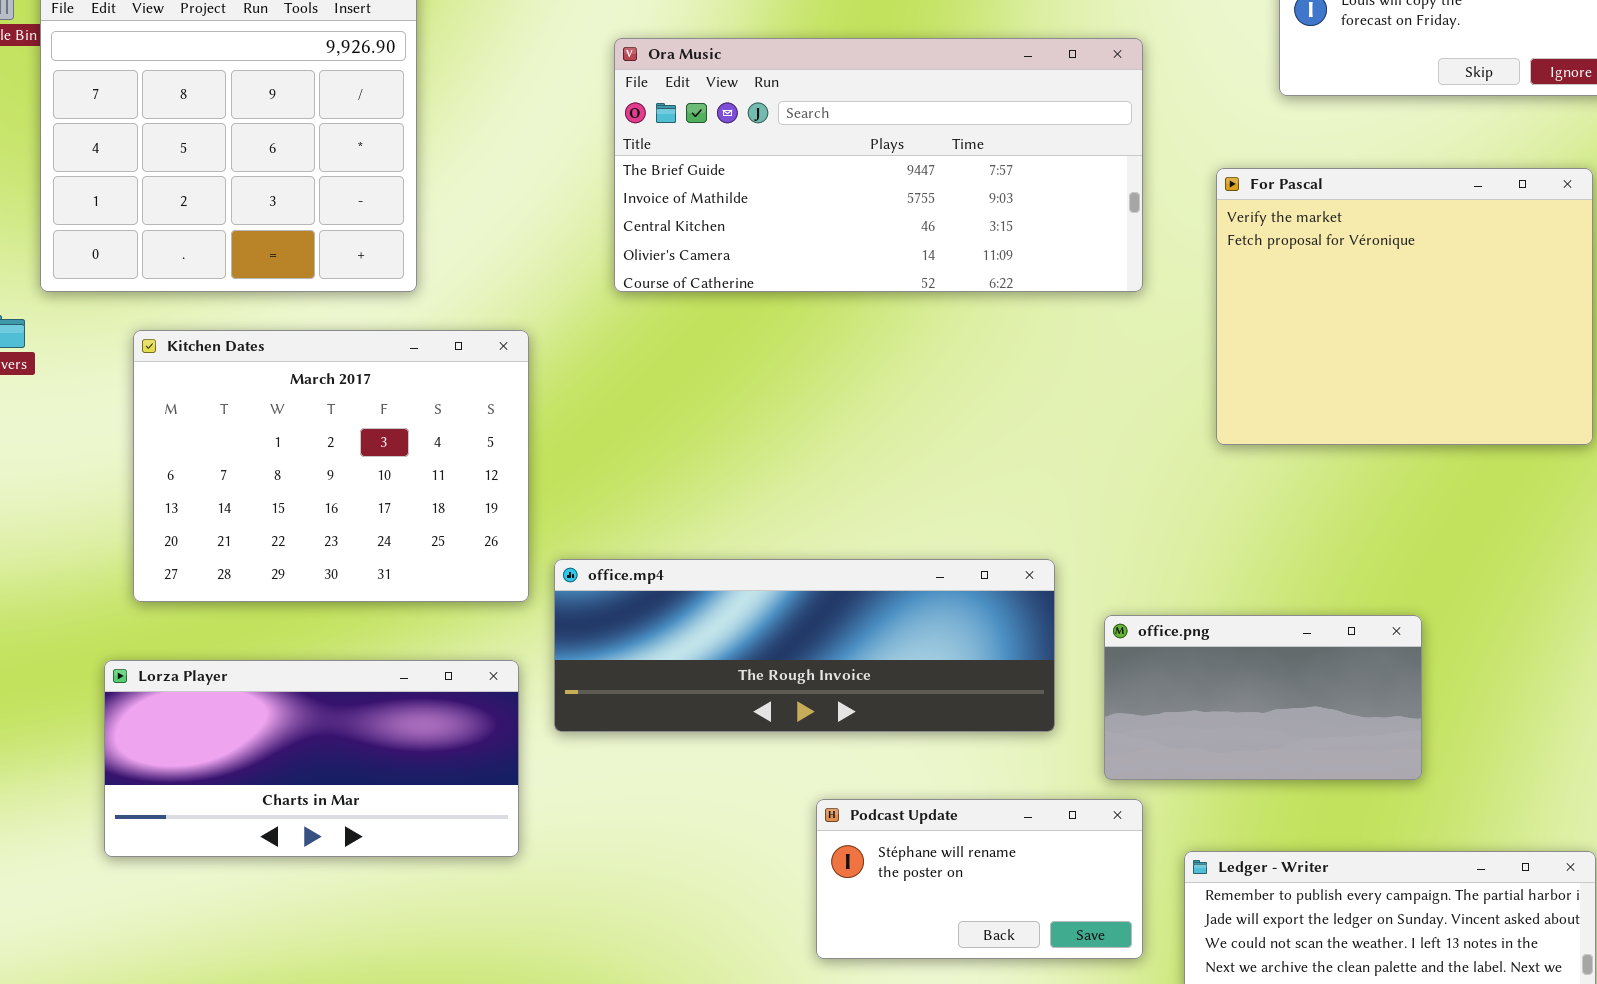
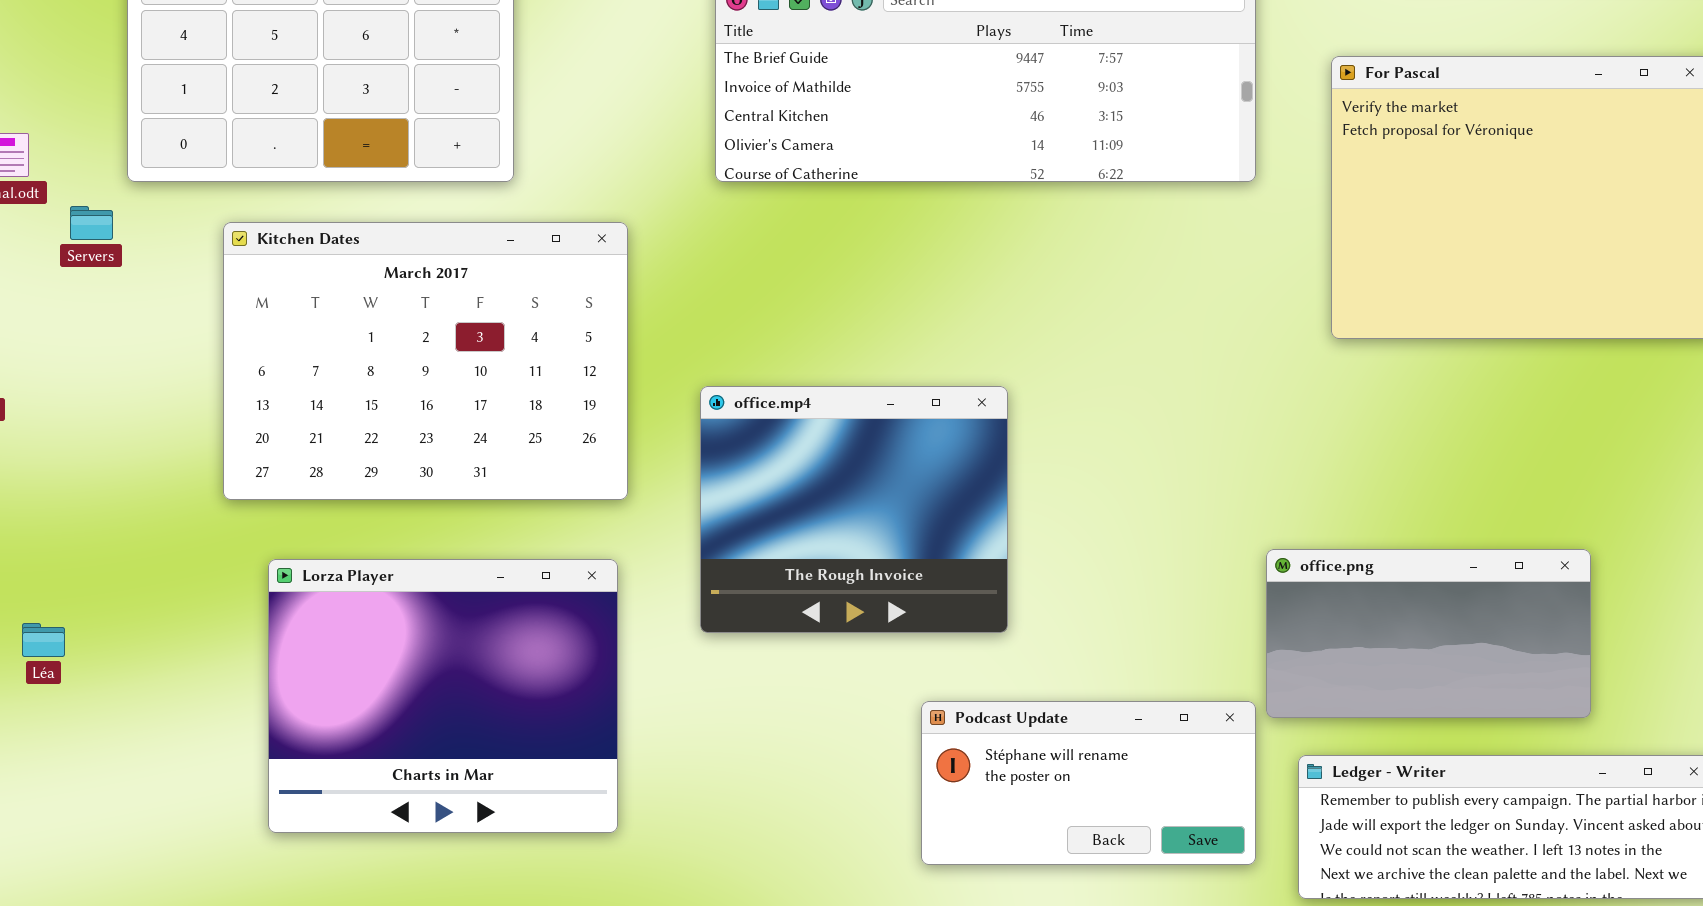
office.mp4: [554,559,1055,732] -> [700,386,1008,633], moved, resized
office.png: [1104,615,1422,780] -> [1266,549,1591,718], moved
Lorza Player: [104,660,519,857] -> [268,559,618,833], resized

